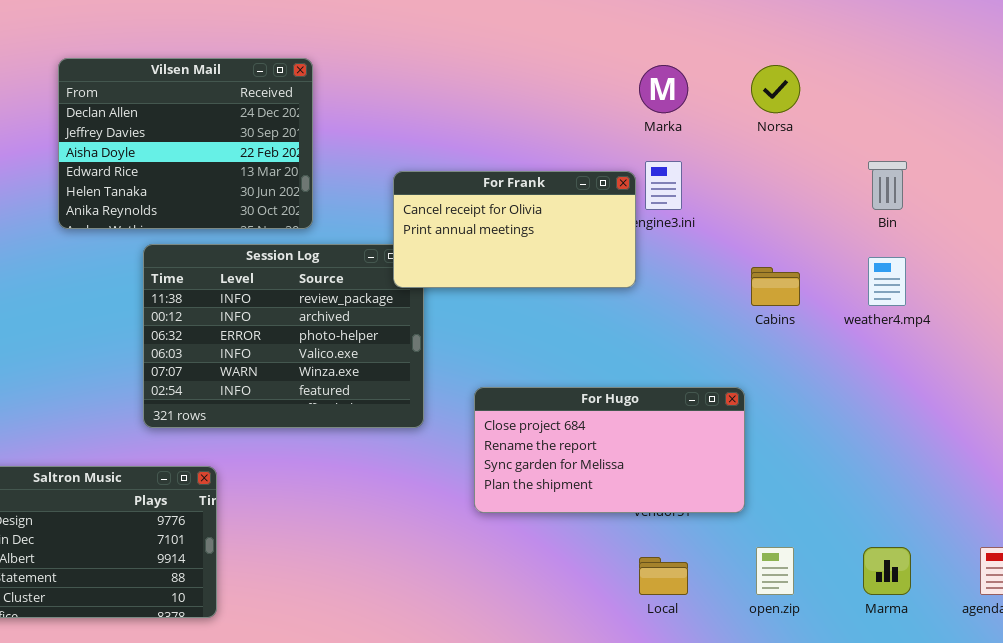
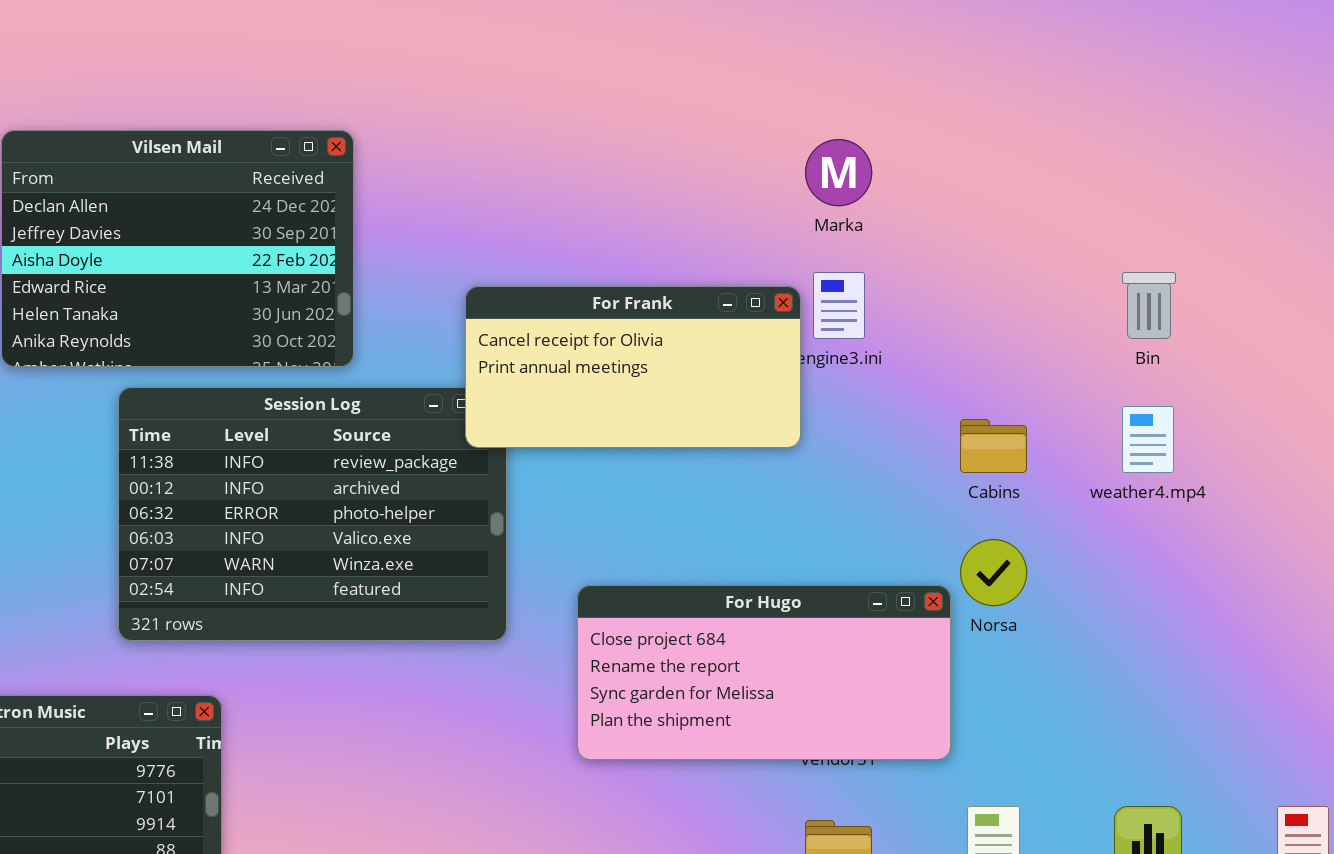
Norsa: [751,65,800,113] -> [960,539,1027,606], moved

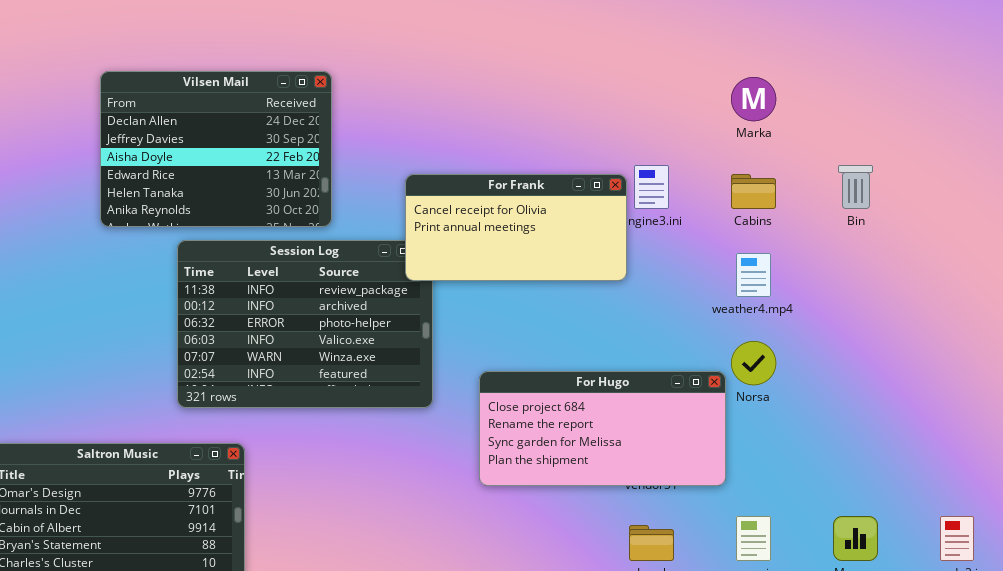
Marka: [805,139,872,206] -> [731,77,776,121], moved
weather4.mp4: [1122,406,1174,473] -> [736,253,771,297], moved
Cabins: [960,419,1027,473] -> [731,174,776,209], moved

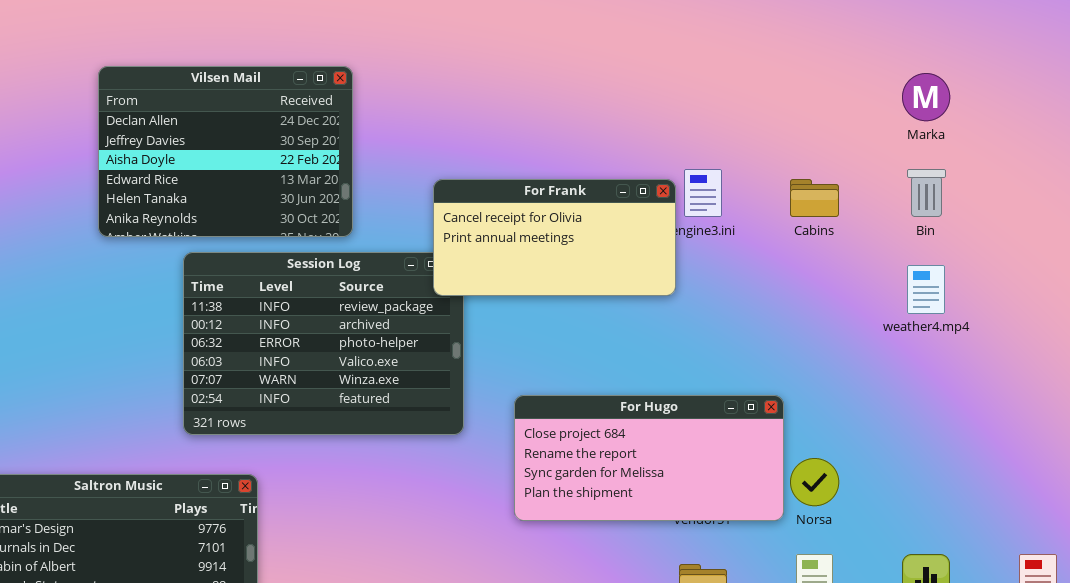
Marka: [731,77,776,121] -> [902,73,950,121], moved
weather4.mp4: [736,253,771,297] -> [907,265,945,314], moved
Norsa: [731,341,776,385] -> [790,458,839,506], moved

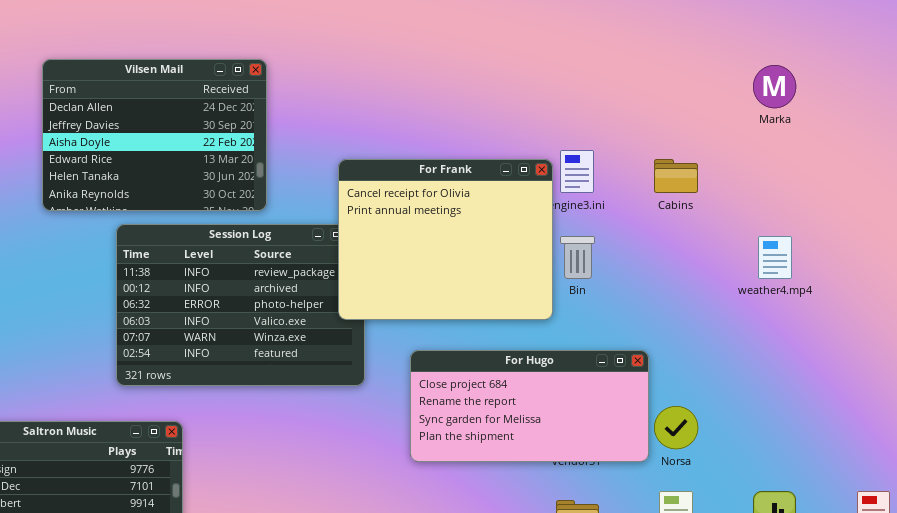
Bin: [907,169,946,217] -> [560,236,595,279], moved
For Frank: [433,179,676,296] -> [338,159,553,320], resized

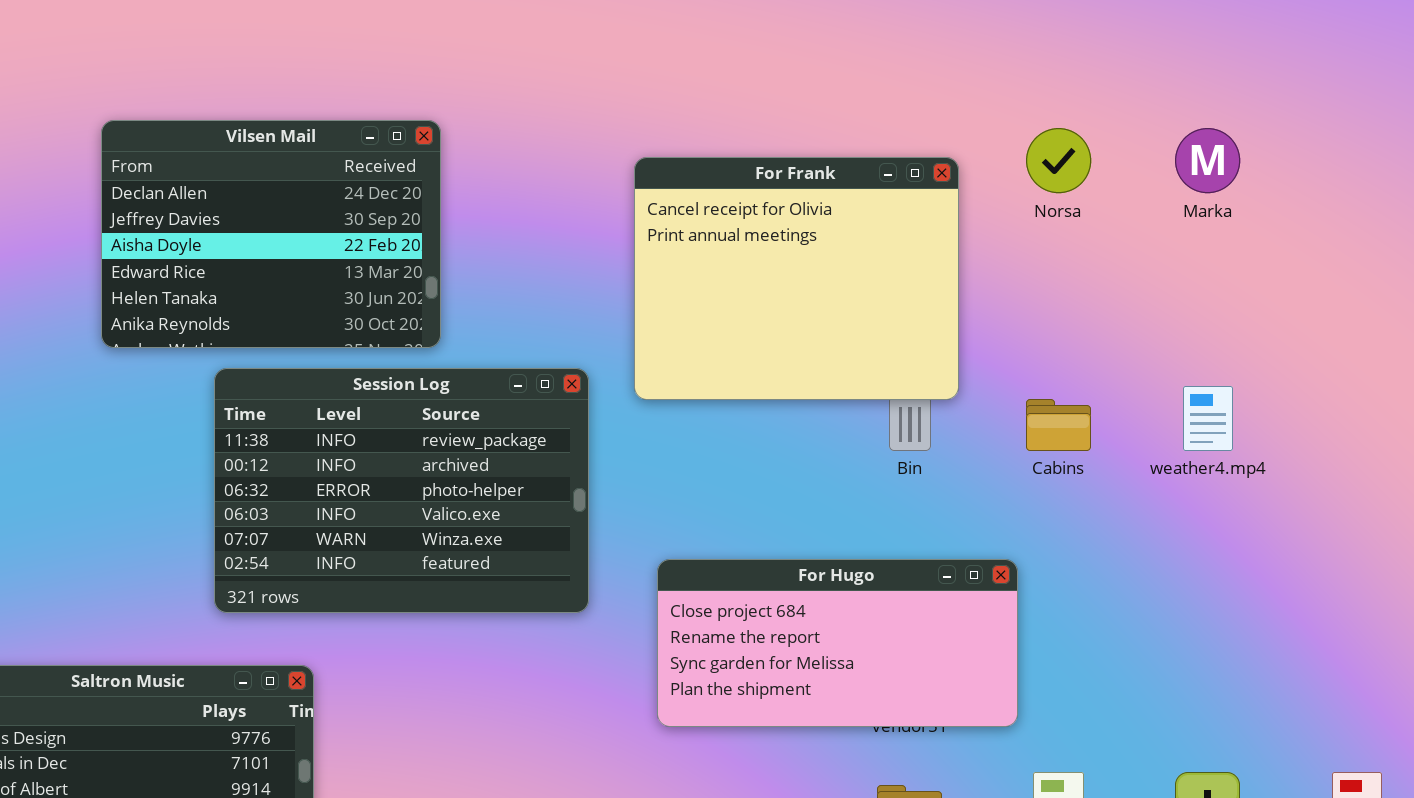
For Frank: [338,159,553,320] -> [634,157,959,400], moved
Cabins: [654,159,698,193] -> [1026,399,1091,451], moved
Norsa: [654,406,698,449] -> [1026,128,1091,193], moved

